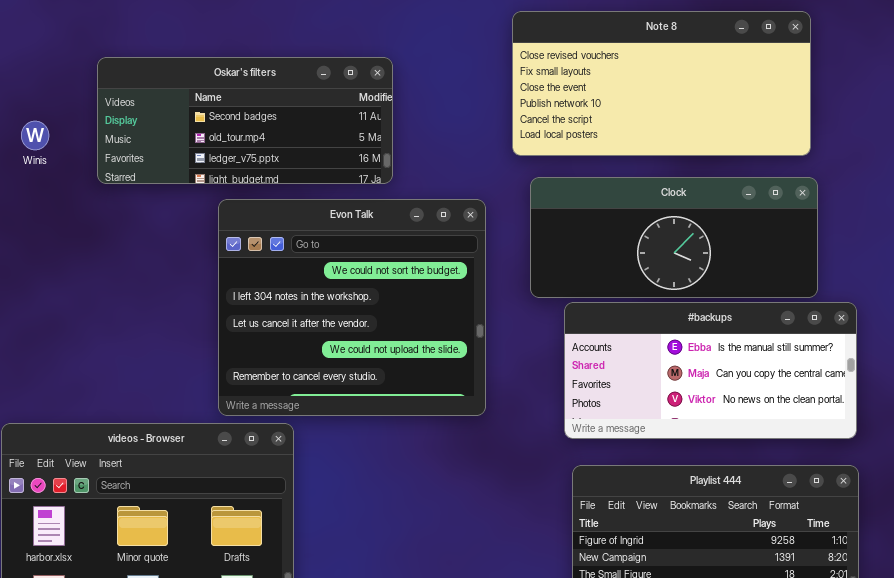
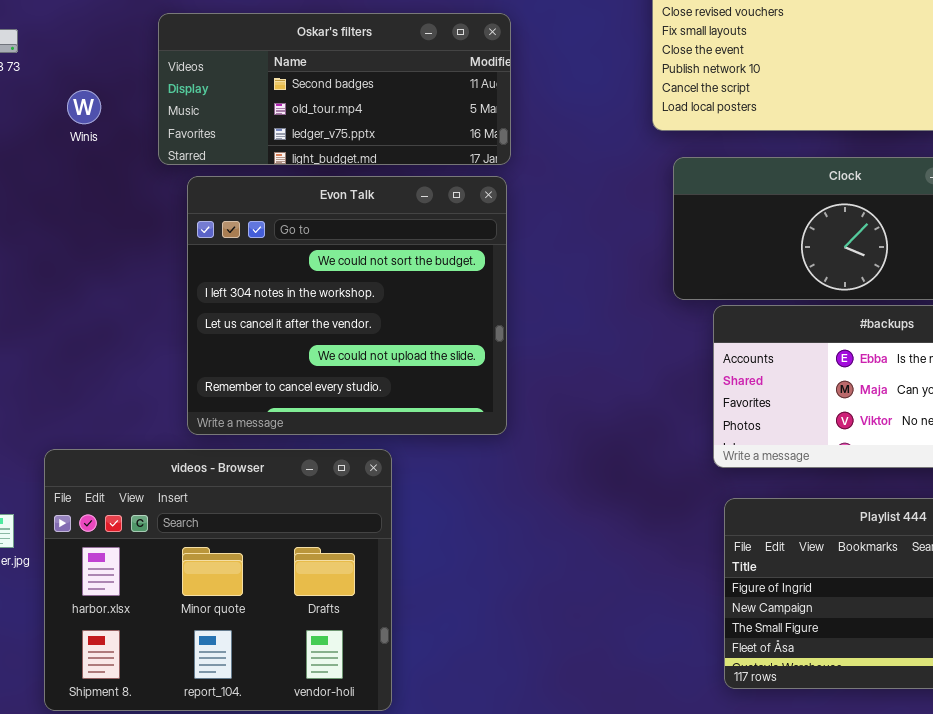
Evon Talk: [218,199,486,416] -> [187,176,507,435], moved

